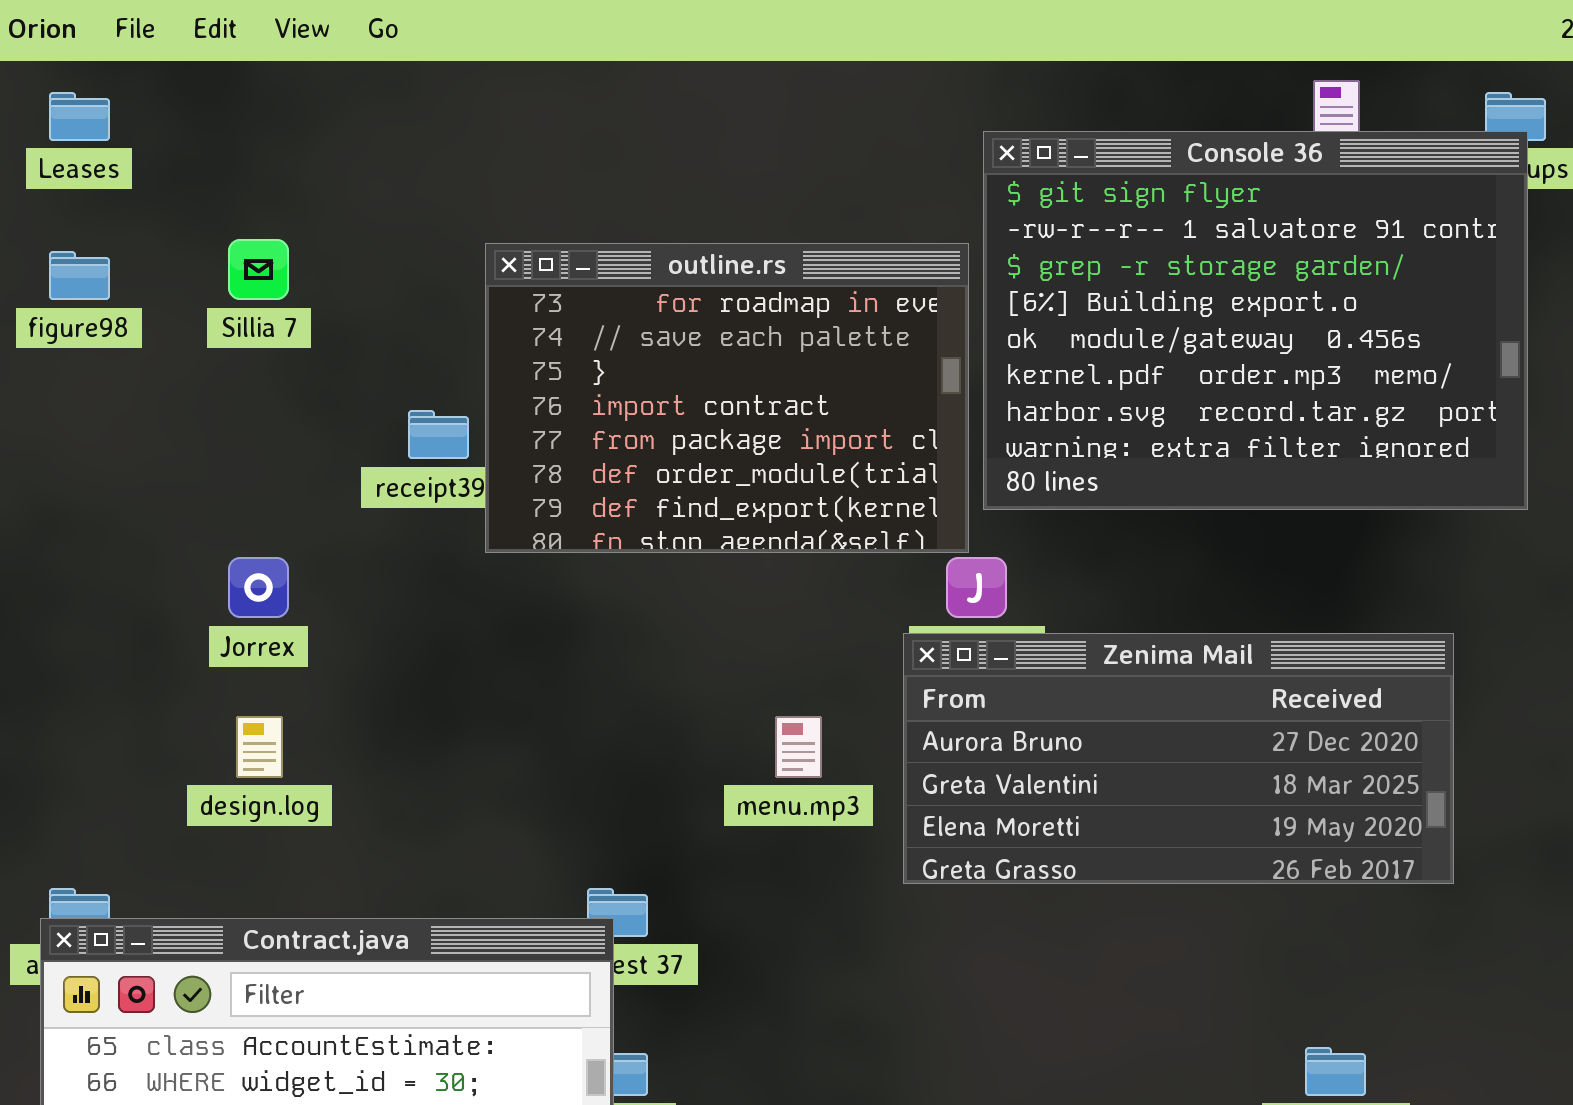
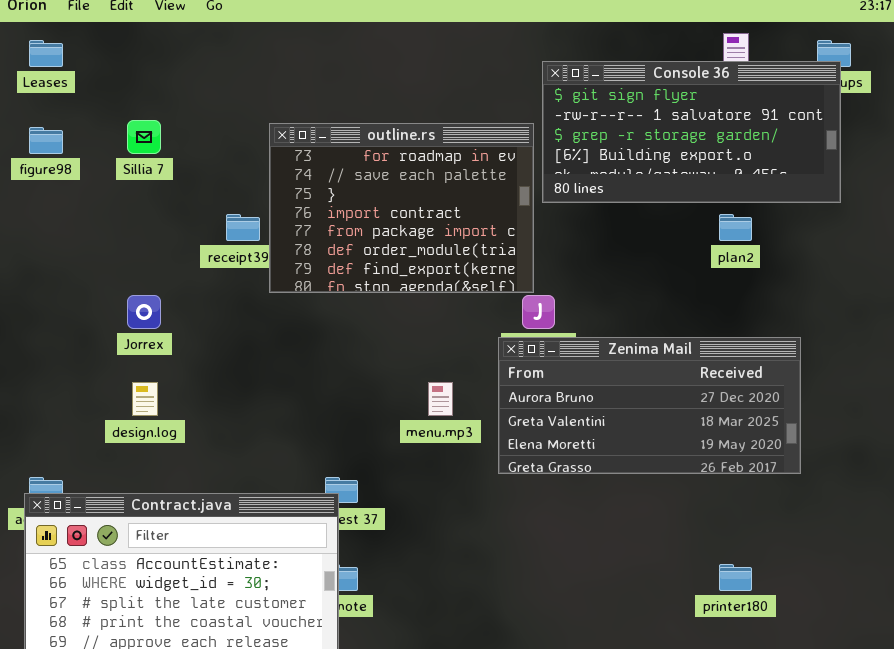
Console 36: [983,131,1528,510] -> [542,61,841,203], resized

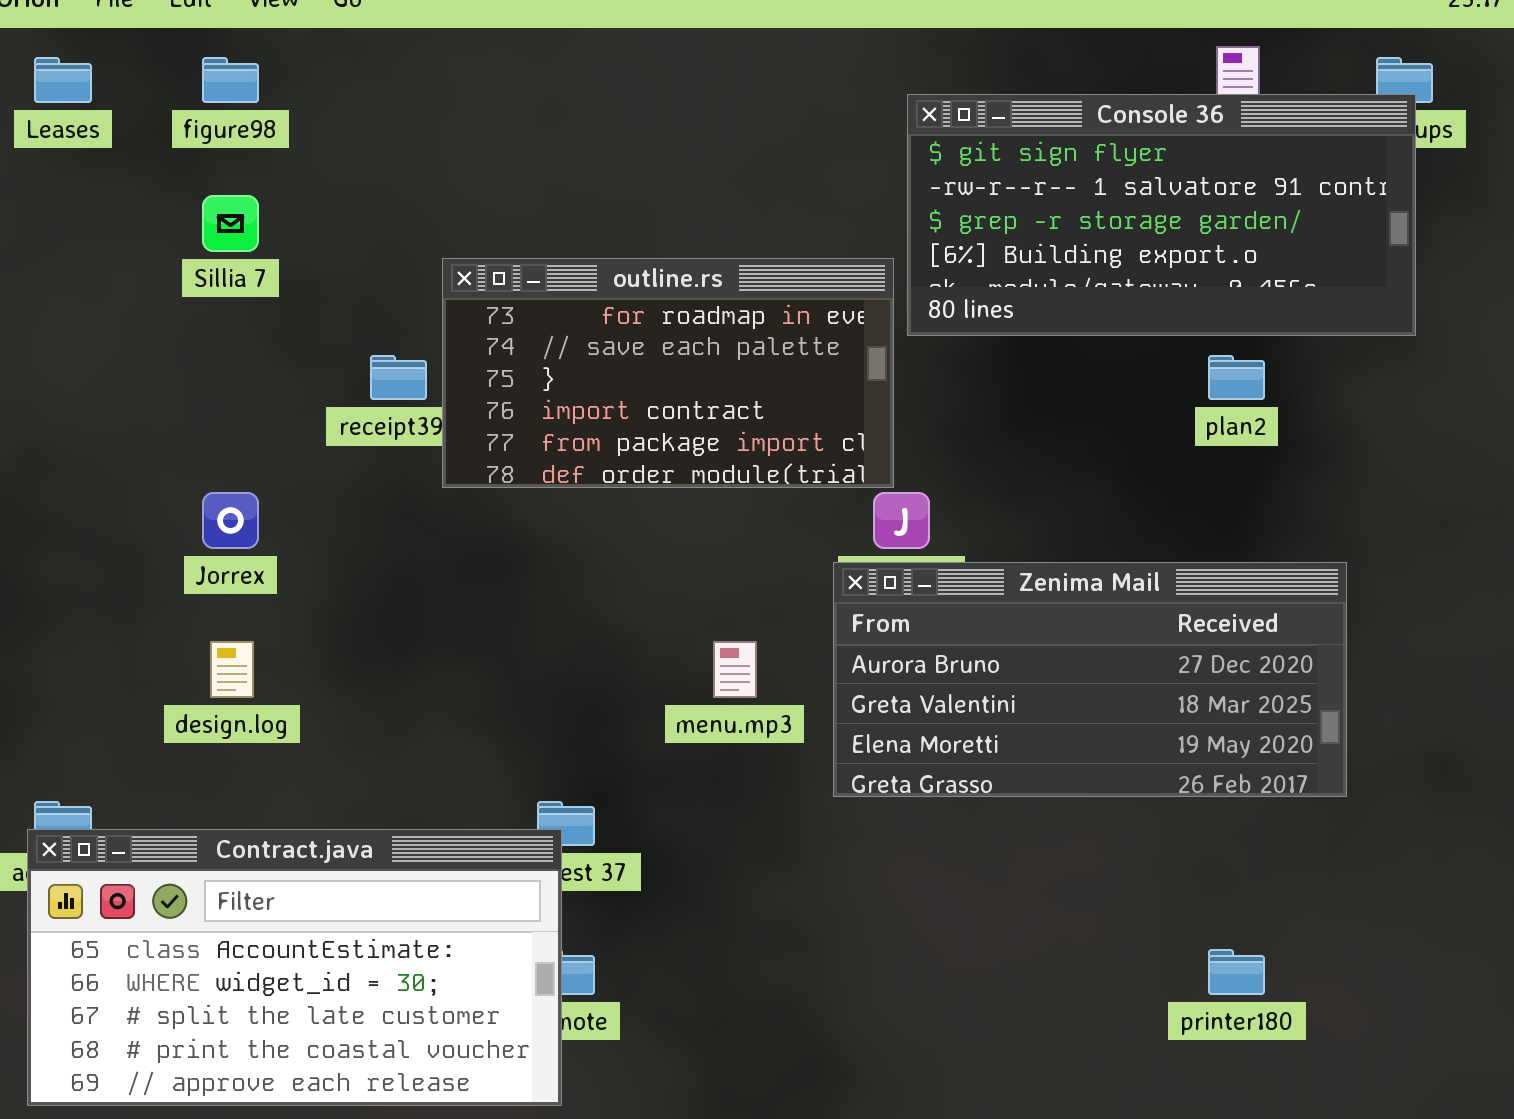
outline.rs: [269,123,534,293] -> [442,258,894,488], resized
figure98: [29,127,63,154] -> [202,57,259,103], moved

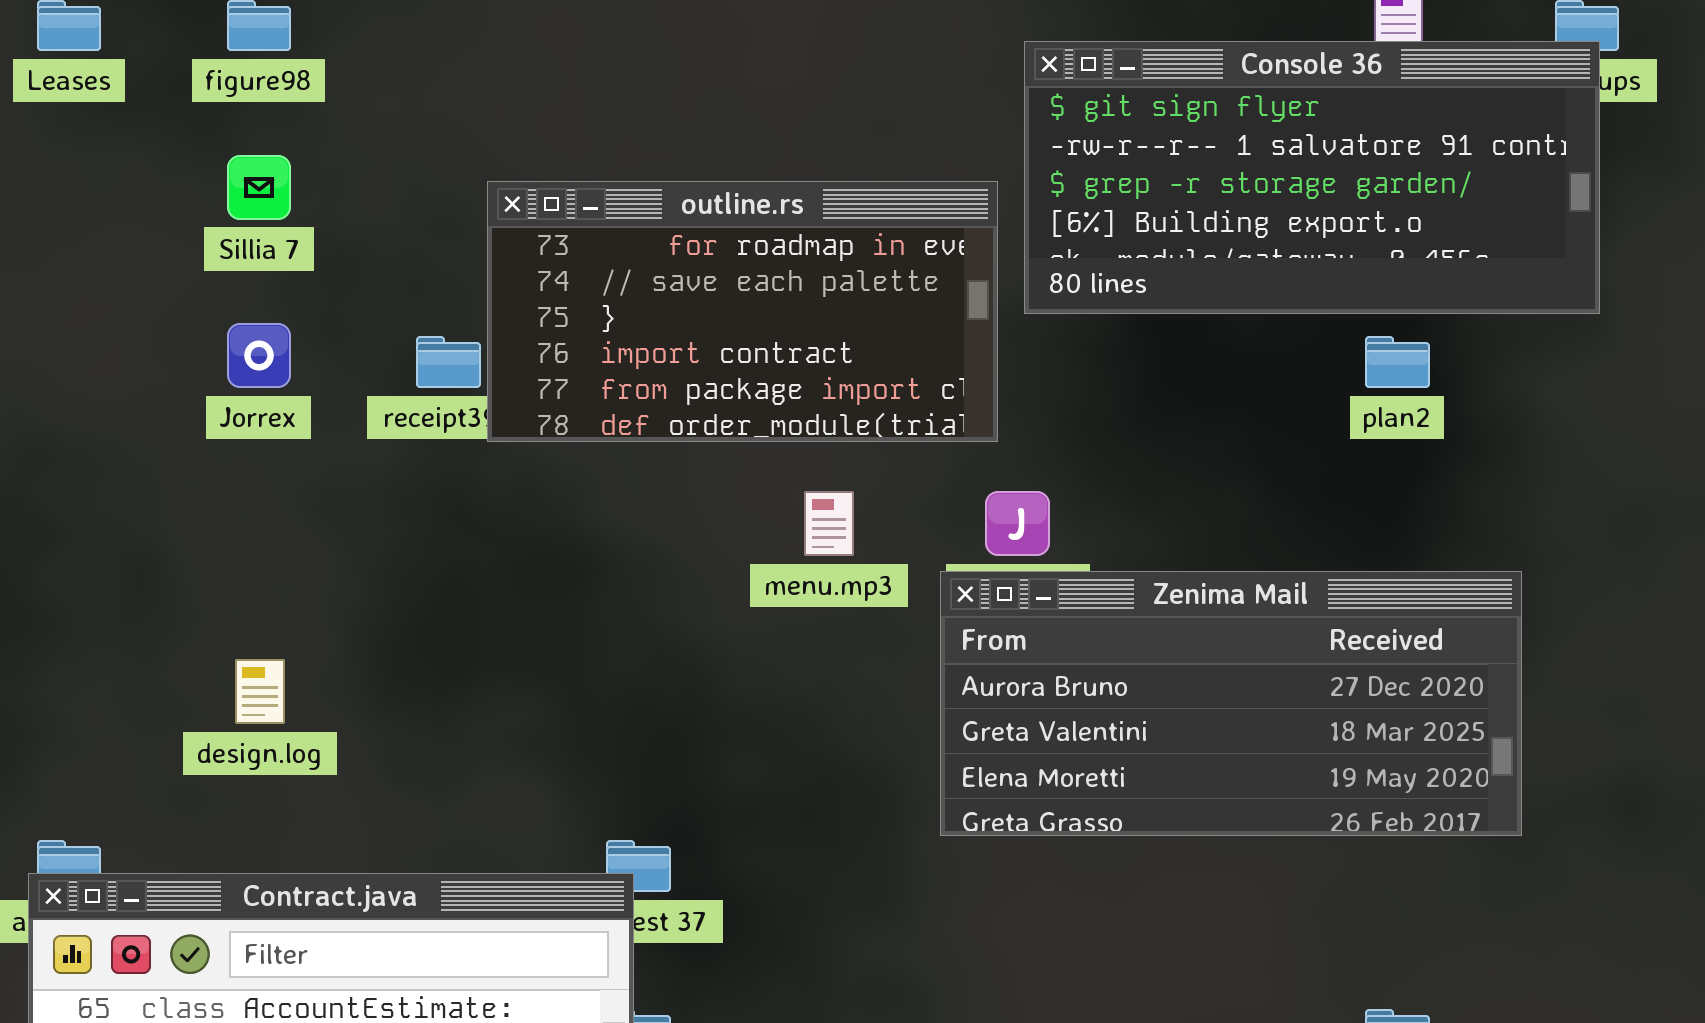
outline.rs: [442,258,894,488] -> [487,181,998,442], moved
Jorrex: [202,492,259,549] -> [227,323,291,388], moved
menu.mp3: [713,641,757,698] -> [804,491,854,556], moved

